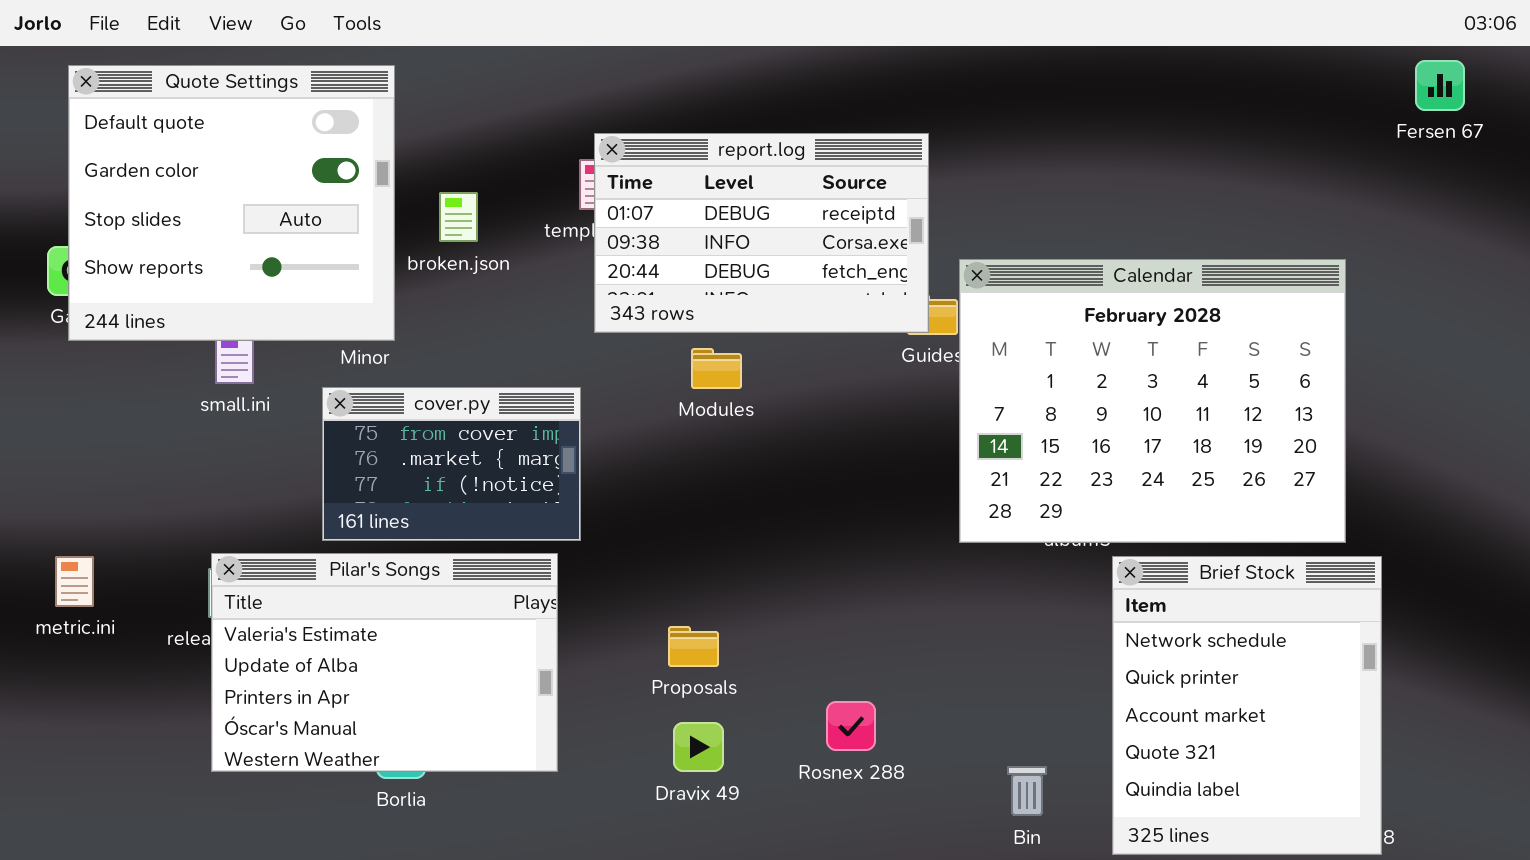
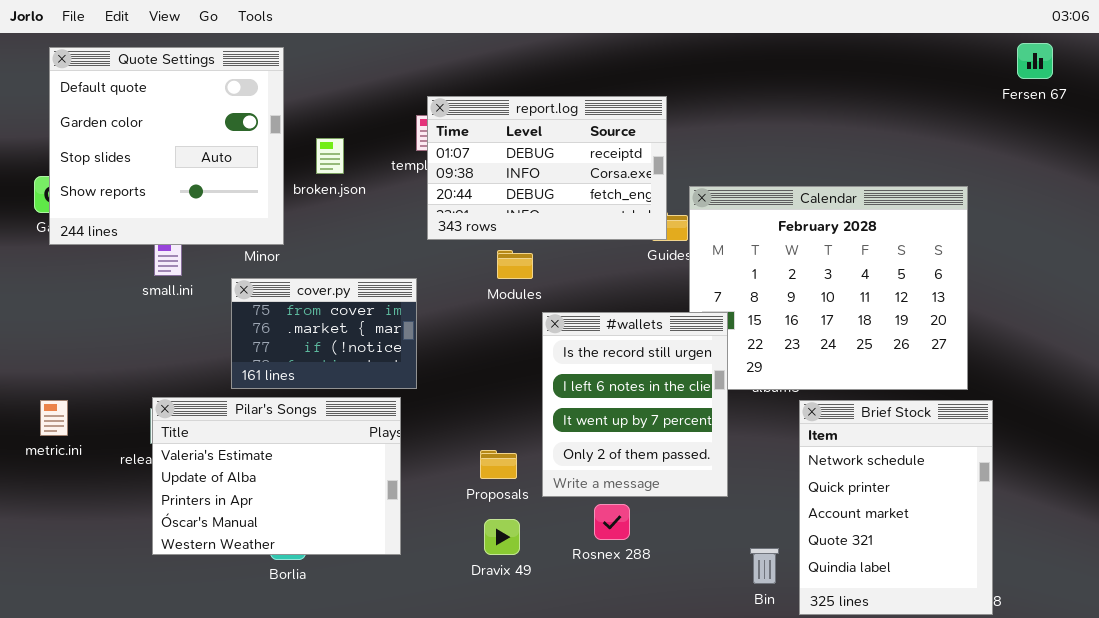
#wallets: none -> [542,312,728,497], opened
Bin: [1007,766,1047,816] -> [750,548,779,584], moved

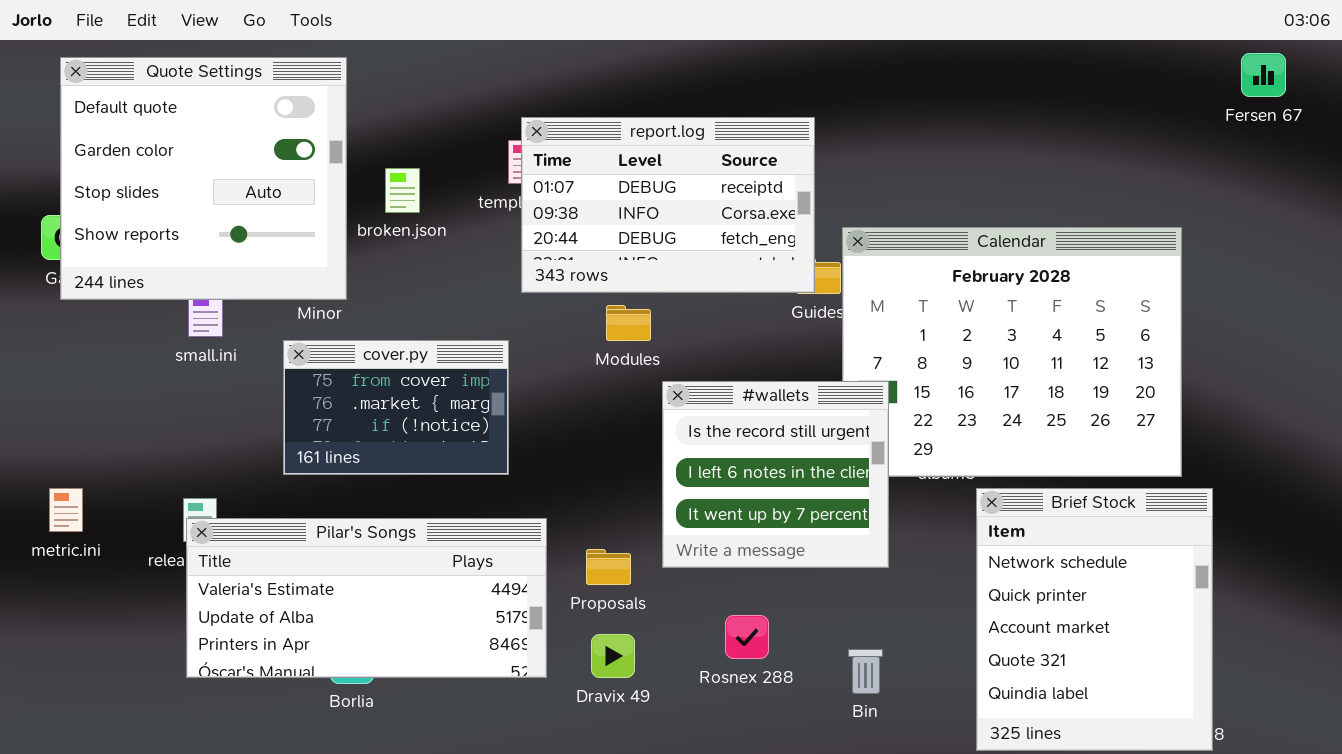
#wallets: [542,312,728,497] -> [662,381,889,568], resized
Pilar's Songs: [152,397,401,555] -> [186,518,547,678], resized
Bin: [750,548,779,584] -> [848,649,883,694], moved

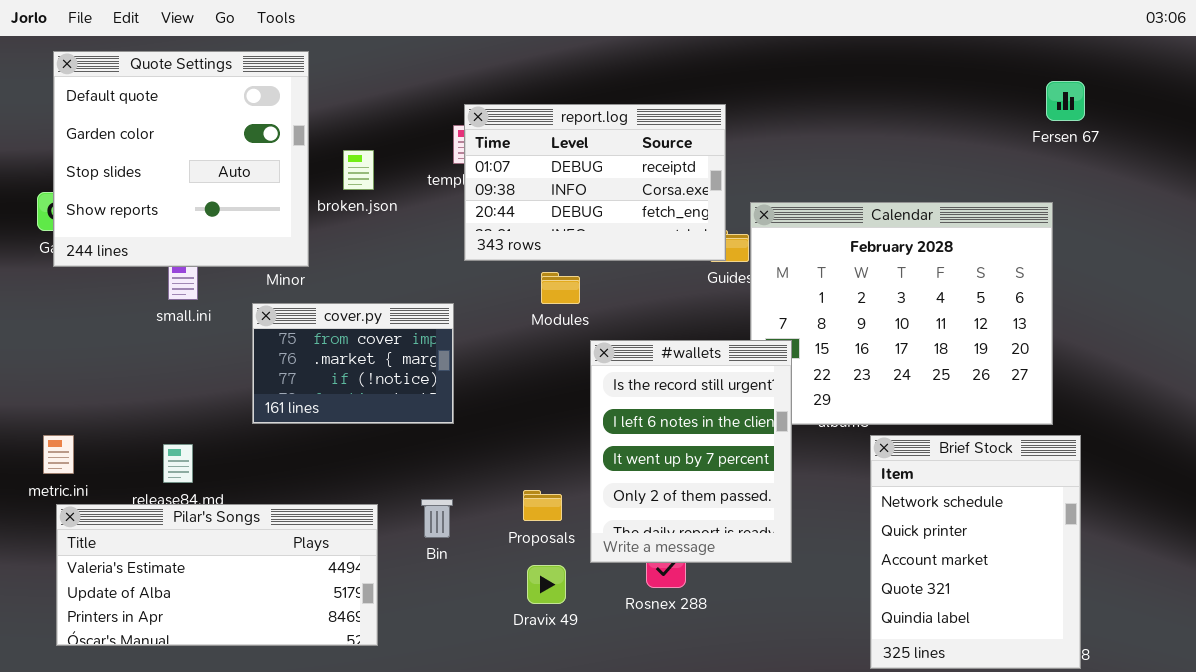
Fersen 67: [1241,53,1286,97] -> [1046,81,1085,121], moved
#wallets: [662,381,889,568] -> [590,340,792,563], resized
Pilar's Songs: [186,518,547,678] -> [56,504,378,646], moved
Bin: [848,649,883,694] -> [421,499,453,538], moved

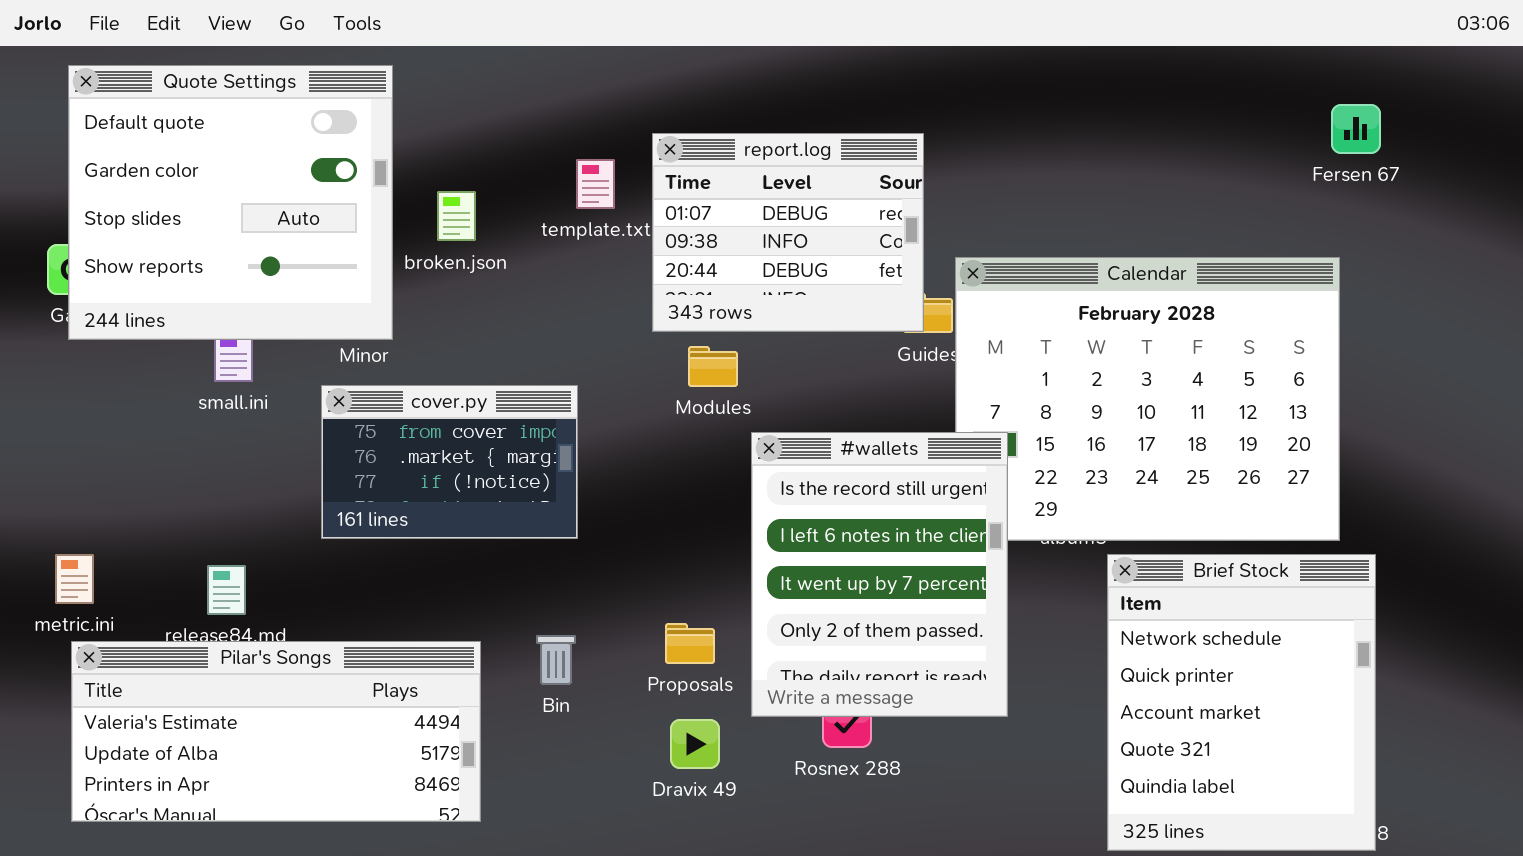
report.log: [464,104,726,261] -> [652,133,924,332], resized

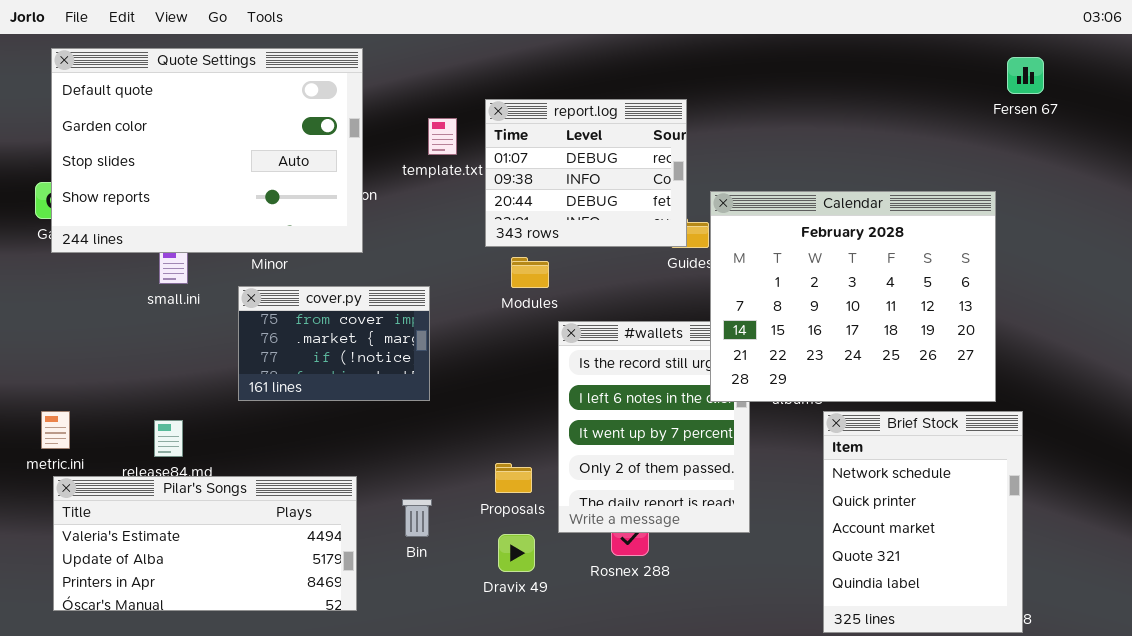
Quote Settings: [68,65,393,340] -> [51,48,363,253], resized
Fersen 67: [1331,104,1381,154] -> [1007,57,1044,94], moved
Calendar: [955,257,1340,541] -> [710,191,996,402], raised
Bin: [536,635,576,685] -> [402,499,432,537], moved

